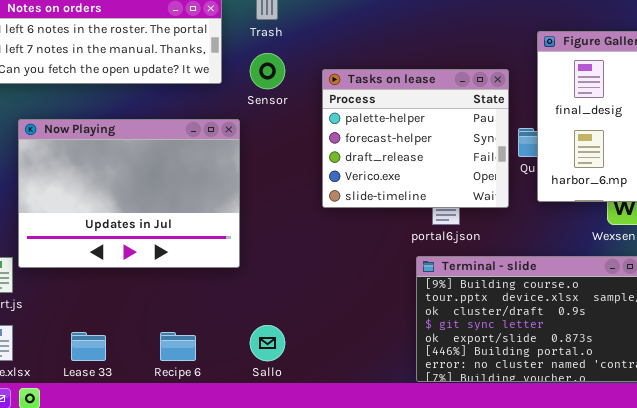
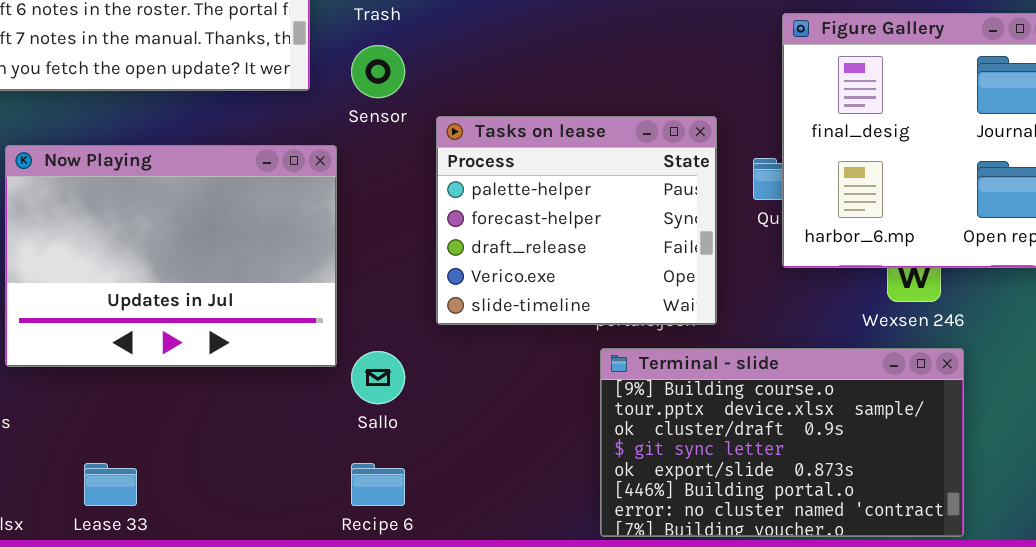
Tasks on lease: [322,69,509,208] -> [436,116,717,325], moved
Sallo: [250,325,285,361] -> [351,351,405,404], moved
Recipe 6: [160,332,196,361] -> [351,463,405,506], moved

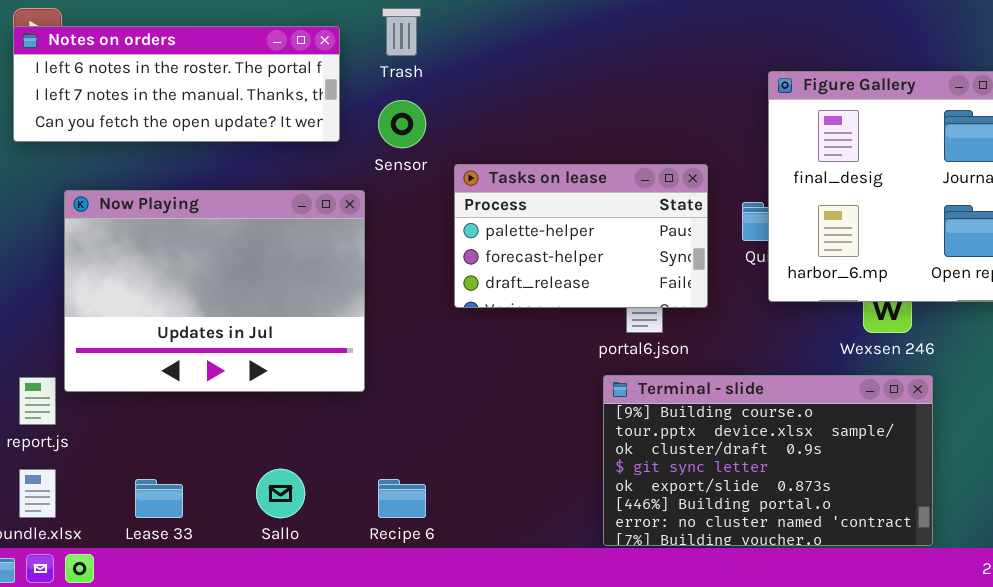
Tasks on lease: [436,116,717,325] -> [454,164,708,308], resized
Sallo: [351,351,405,404] -> [256,469,305,518], moved

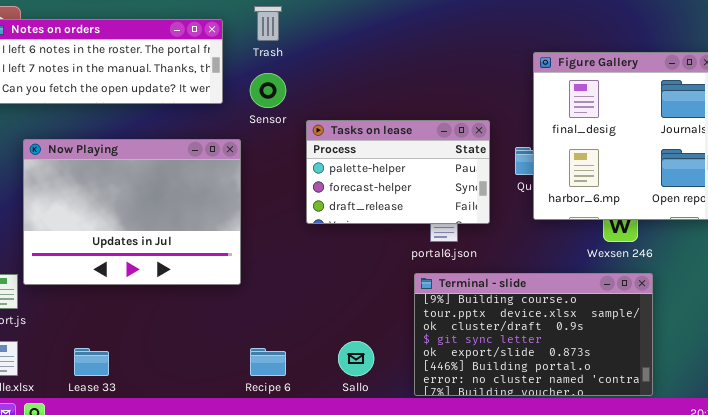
Sallo: [256,469,305,518] -> [338,341,374,376], moved

